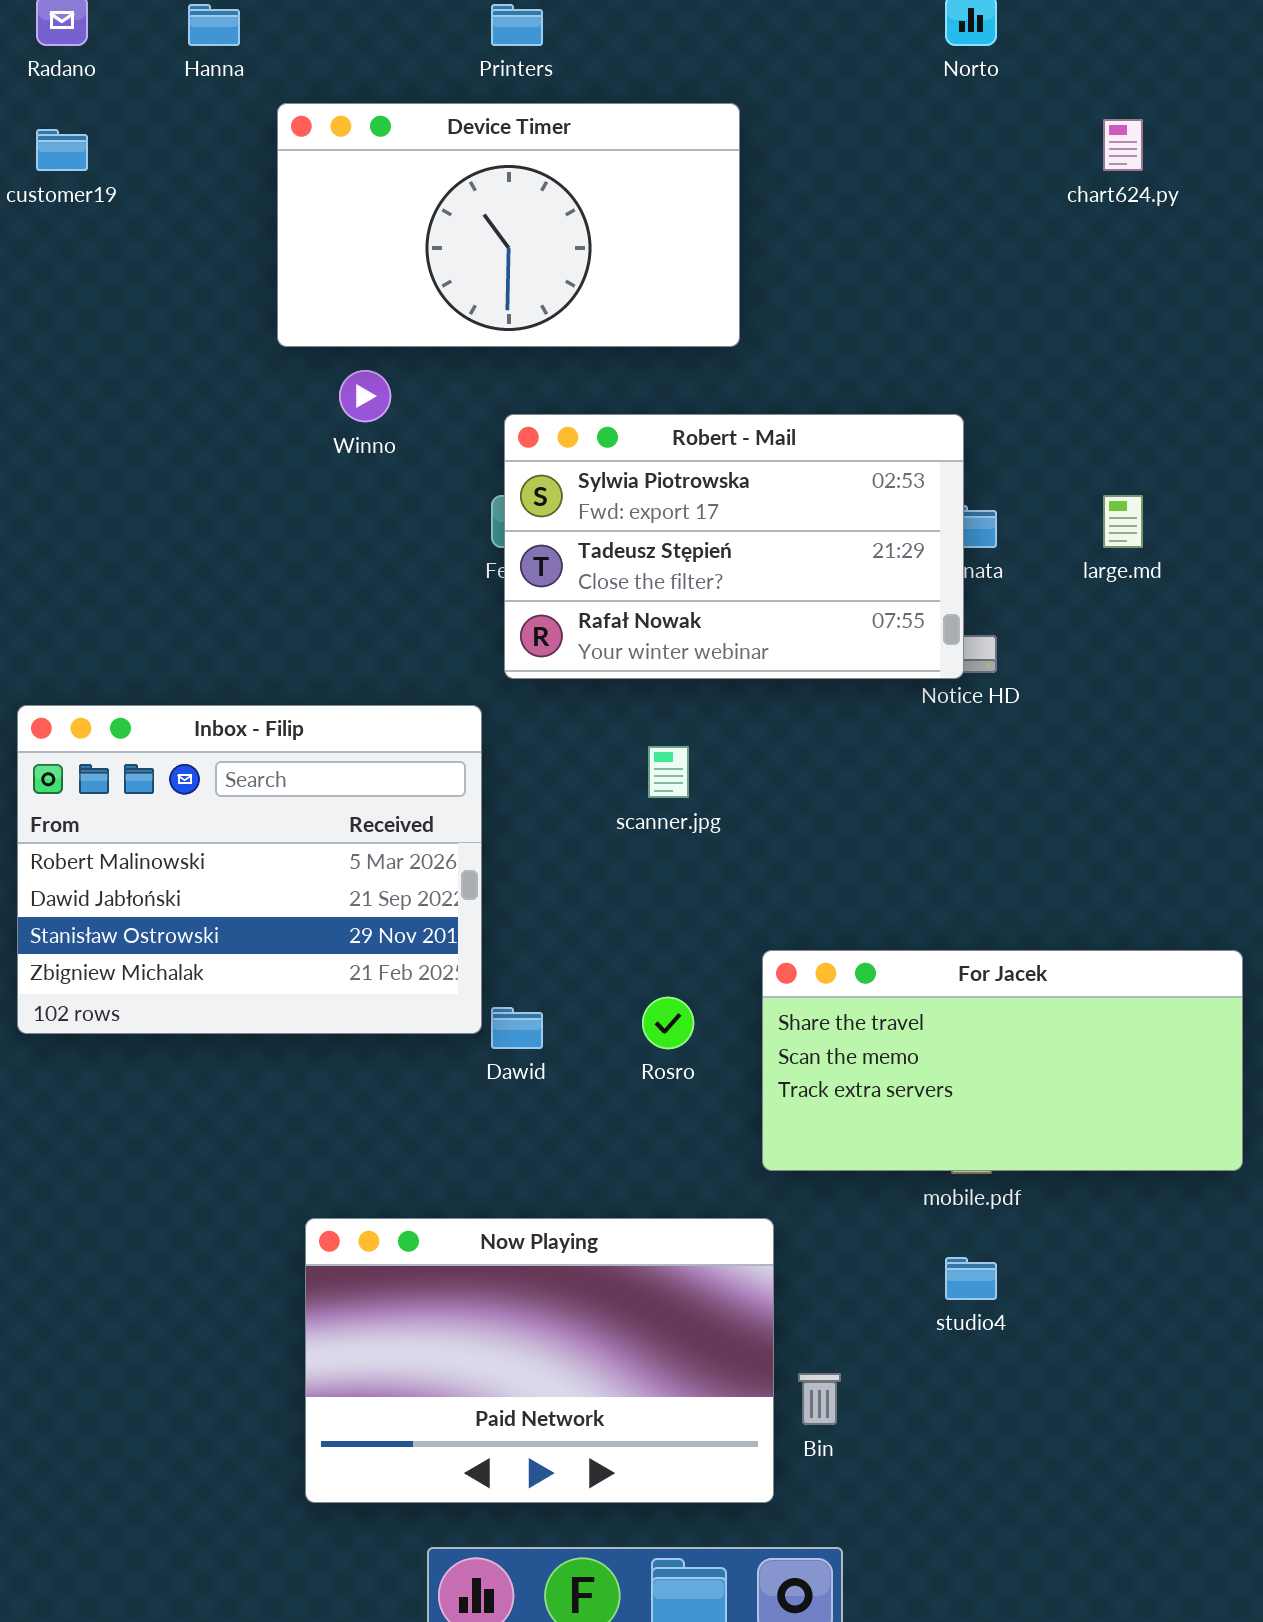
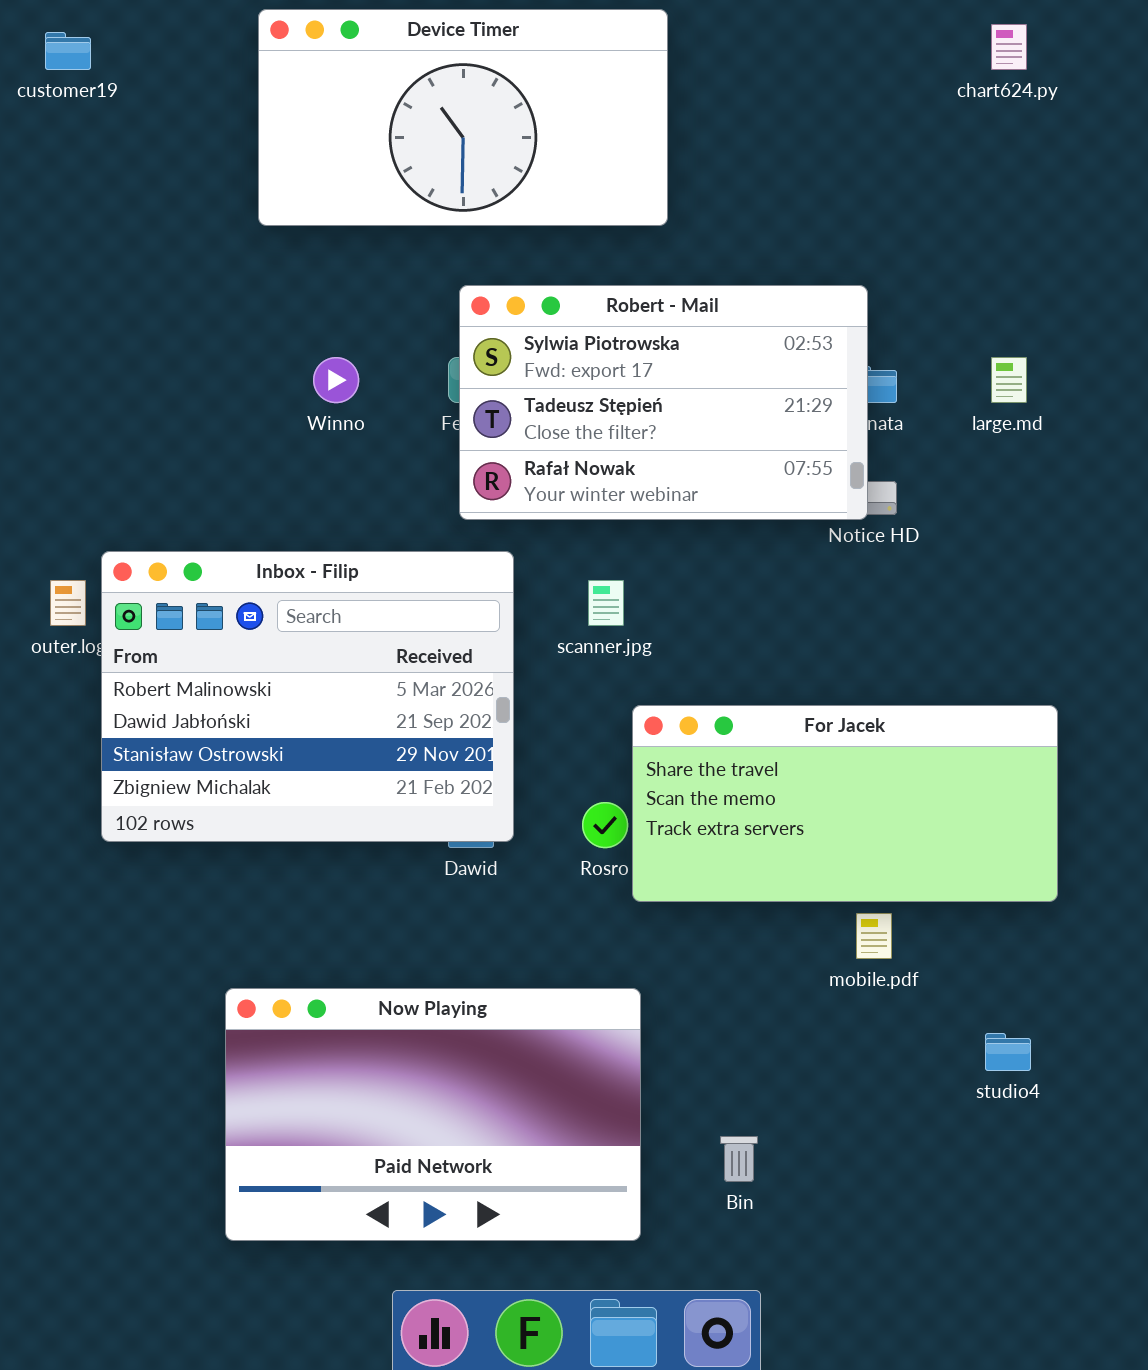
Winno: [339,370,391,422] -> [313,357,359,403], moved
Inbox - Filip: [17,705,482,1034] -> [101,551,514,842], moved
For Jacek: [762,950,1243,1171] -> [632,705,1058,902], moved
Now Playing: [305,1218,774,1503] -> [225,988,641,1241], moved
studio4: [945,1257,997,1300] -> [985,1033,1031,1071], moved

